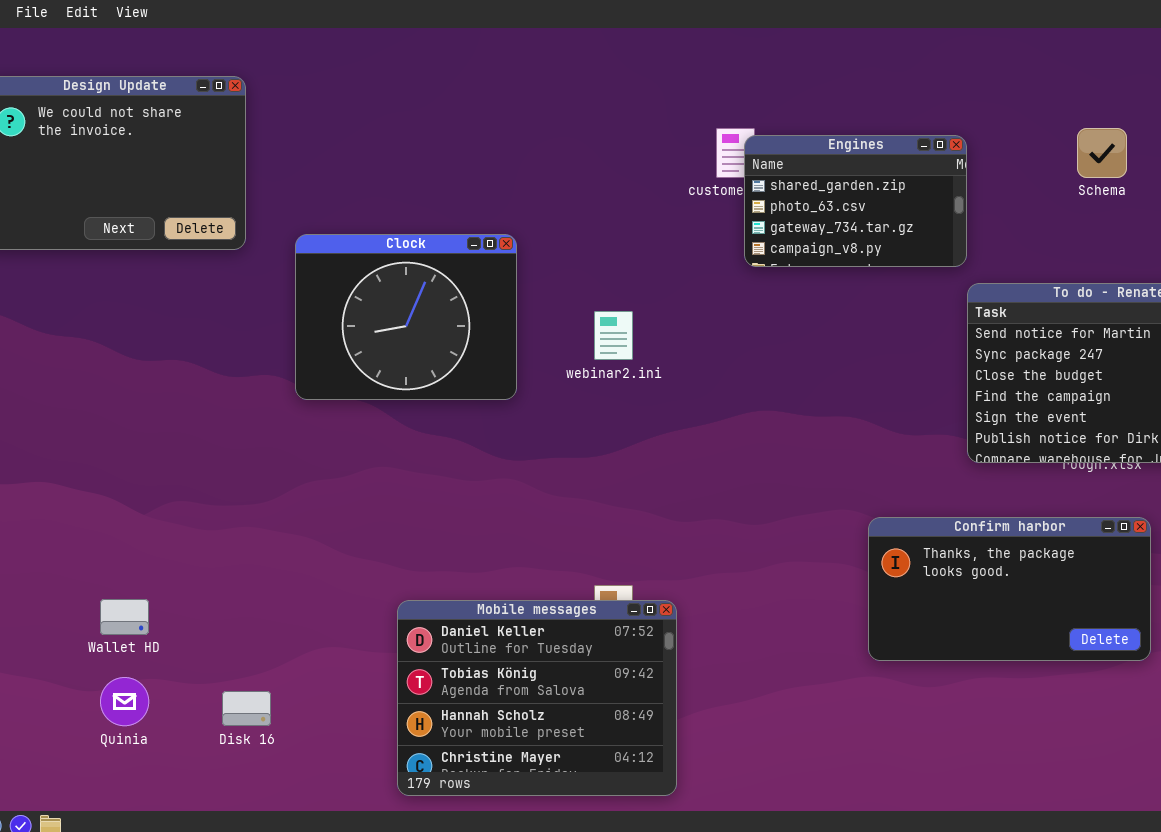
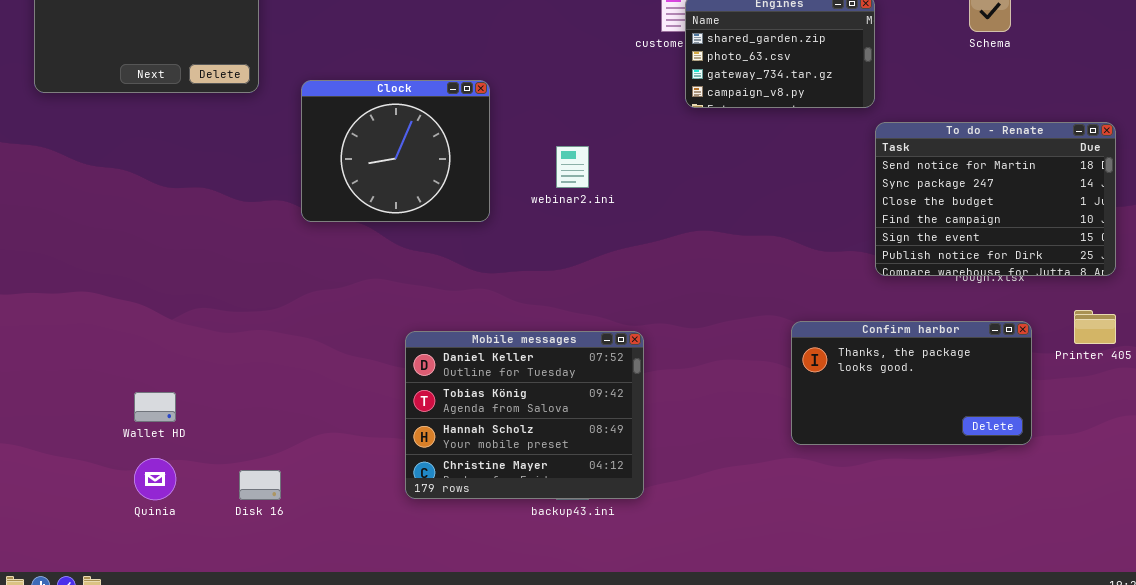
Mobile messages: [397,600,677,796] -> [405,331,644,499], moved

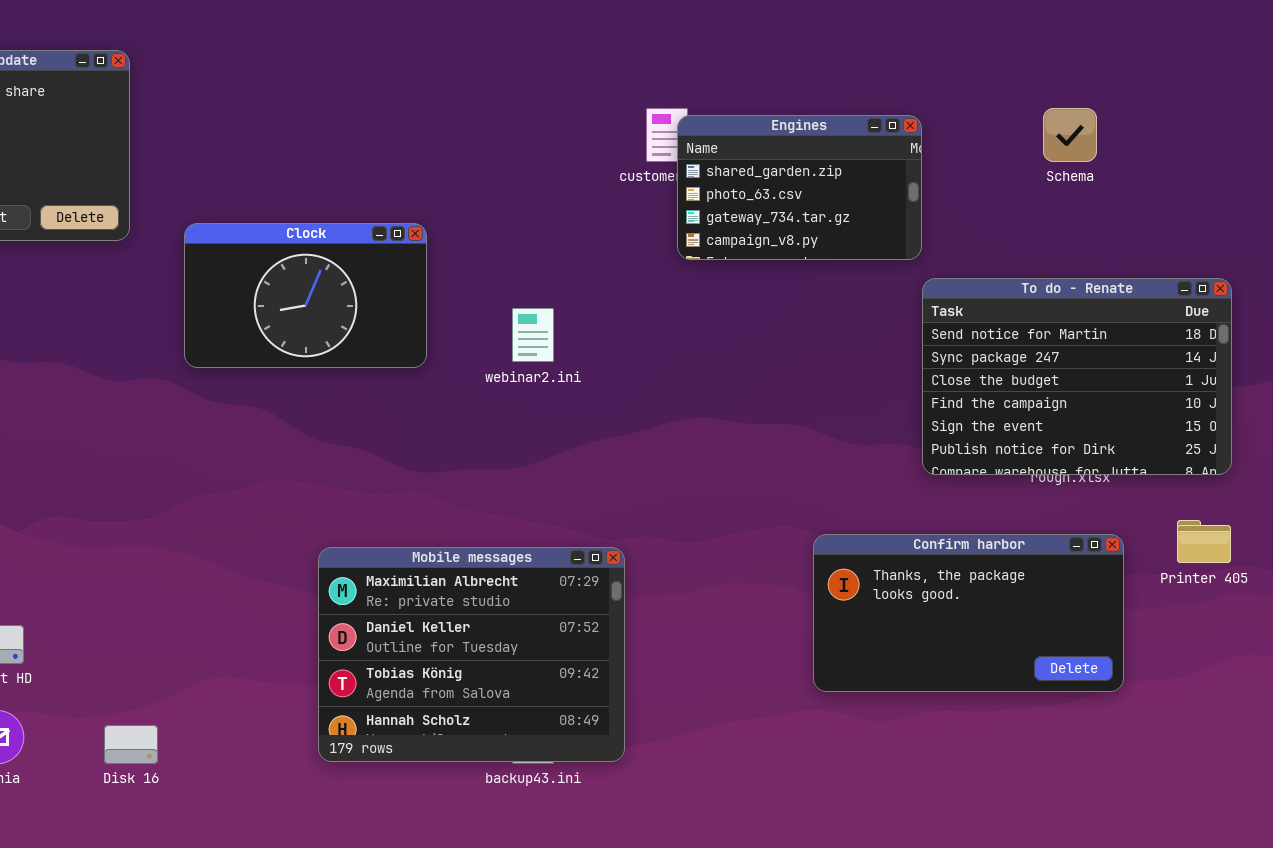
Clock: [301,80,490,222] -> [184,223,427,368], resized
Mobile messages: [405,331,644,499] -> [318,547,625,762], scrolled up 1 row

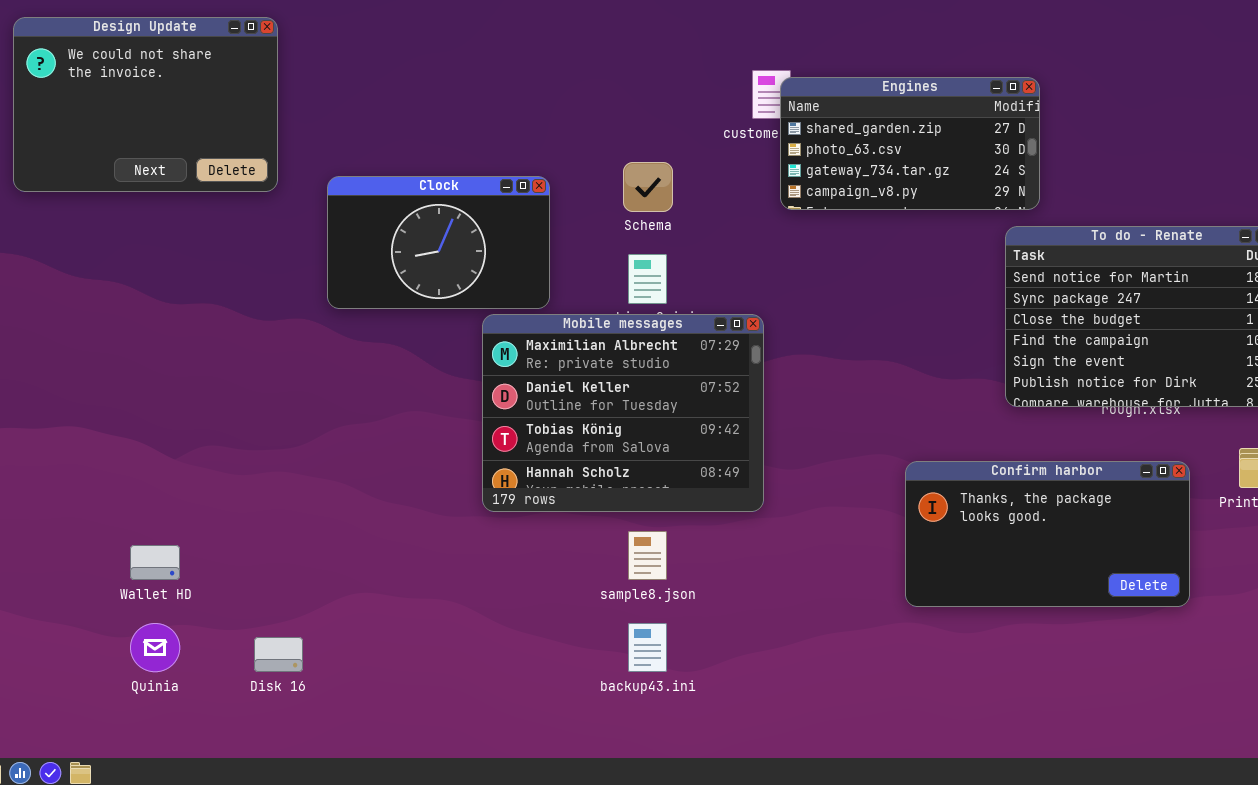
Schema: [1043,108,1097,162] -> [623,162,673,212], moved
Engines: [677,115,922,260] -> [780,77,1040,210], resized
Mobile messages: [318,547,625,762] -> [482,314,764,512], moved

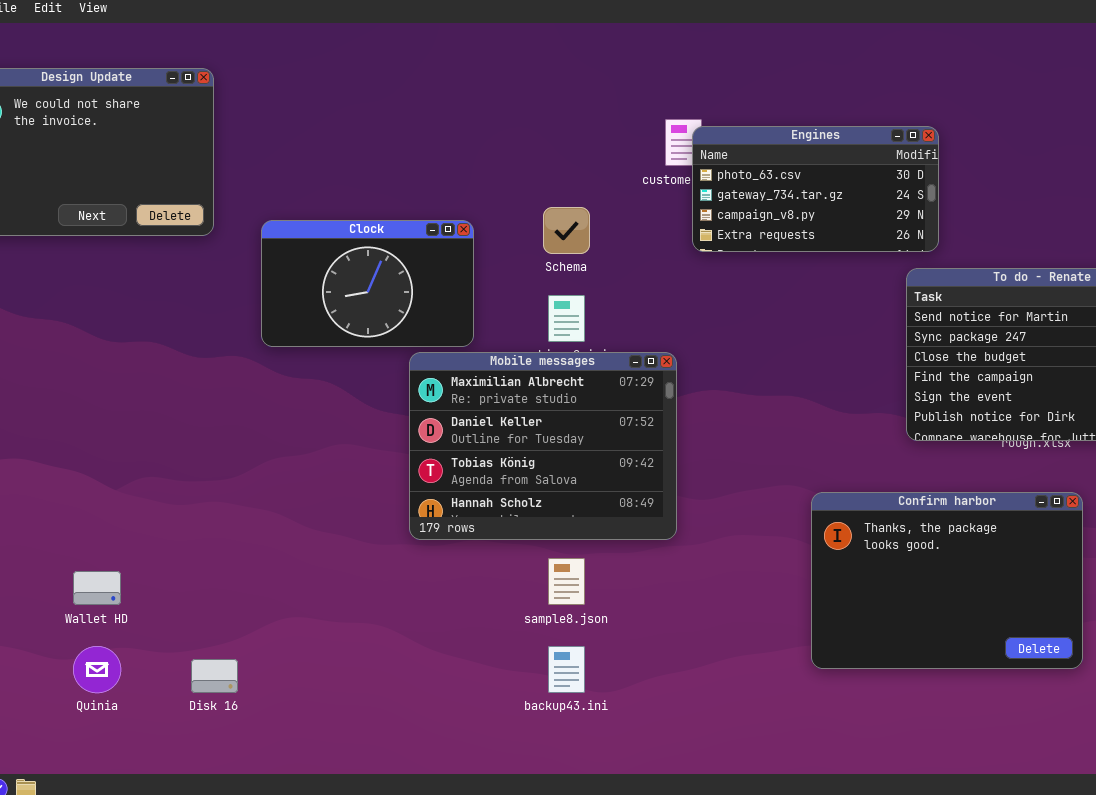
Engines: [780,77,1040,210] -> [692,126,939,252], scrolled down 1 row
Confirm harbor: [905,461,1190,607] -> [811,492,1083,669], resized

